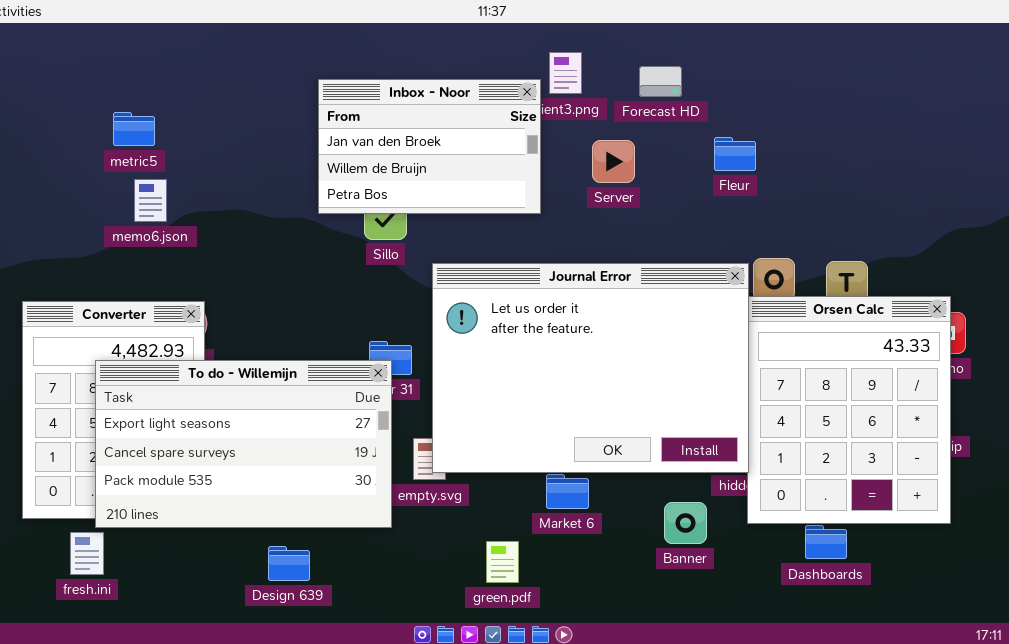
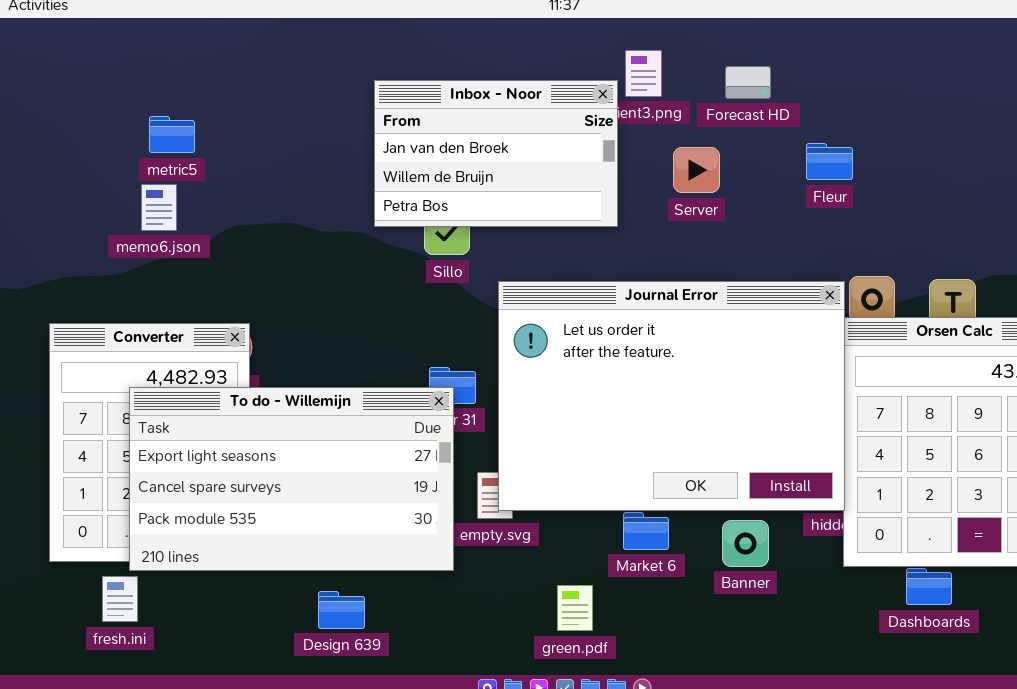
memo6.json: [134,179,167,222] -> [141,184,177,231], moved
Banner: [664,502,707,544] -> [722,520,769,567], moved

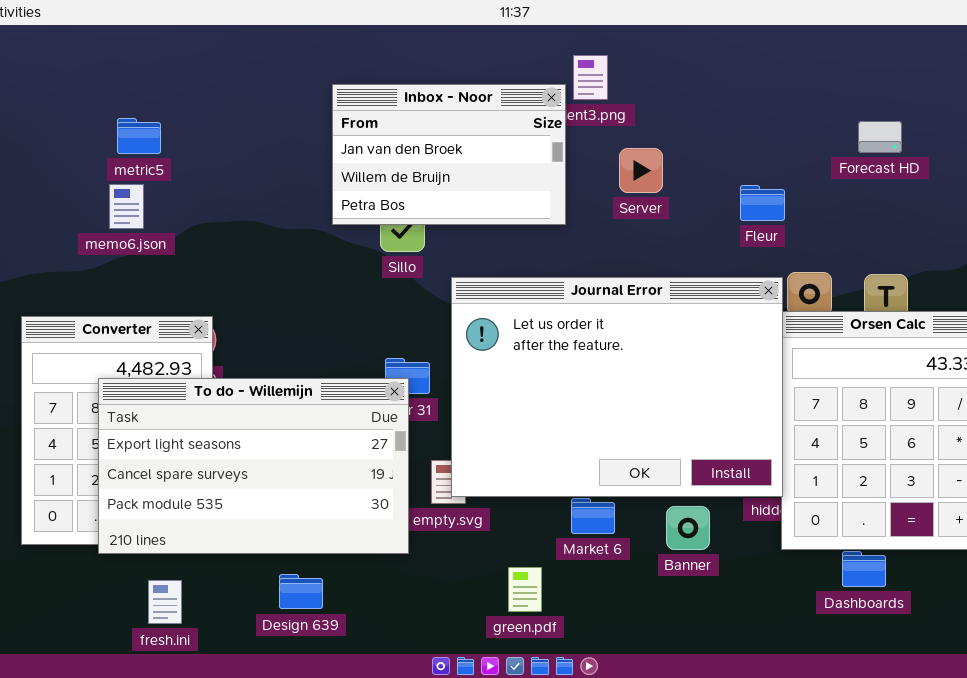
Forecast HD: [725,66,771,99] -> [858,121,902,153], moved
Fleur: [806,143,853,180] -> [740,185,785,221], moved
fresh.ini: [102,576,138,622] -> [148,580,182,624], moved

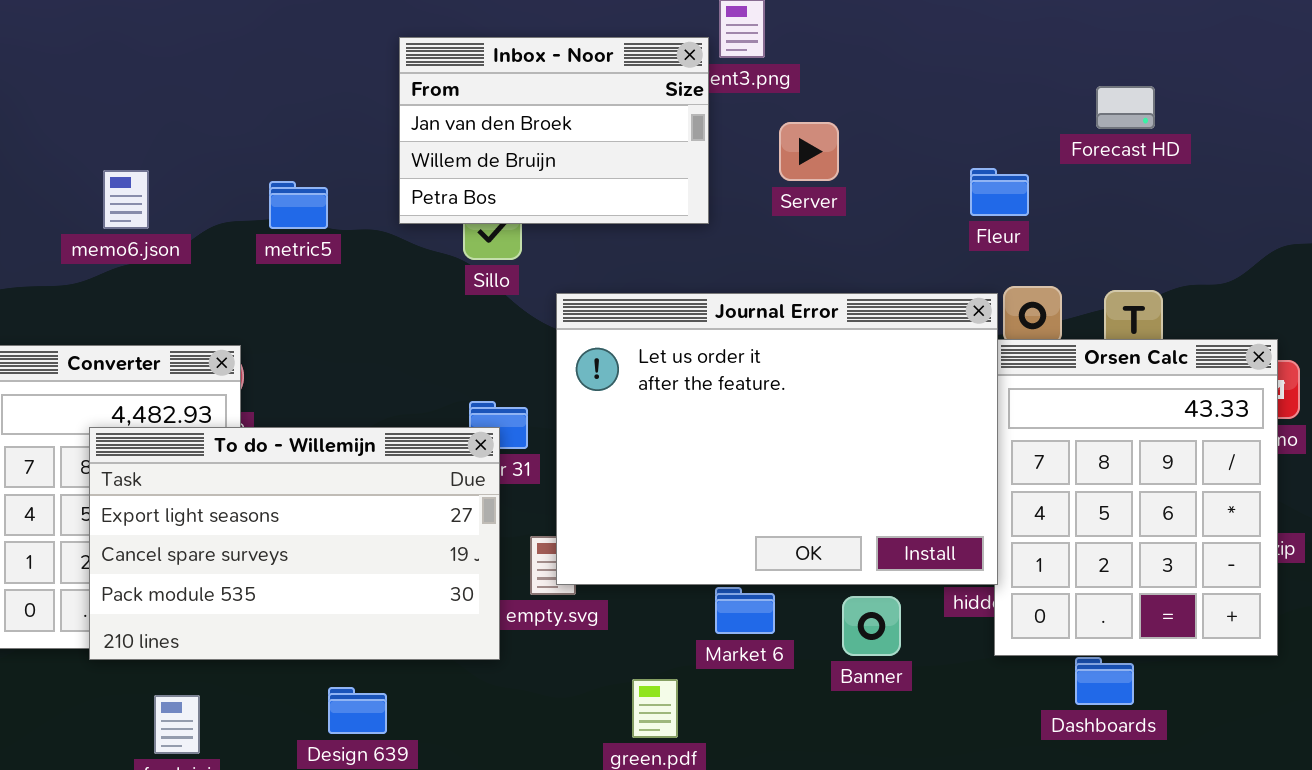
metric5: [117,118,161,154] -> [269,181,328,229], moved
Fleur: [740,185,785,221] -> [970,168,1029,216], moved

